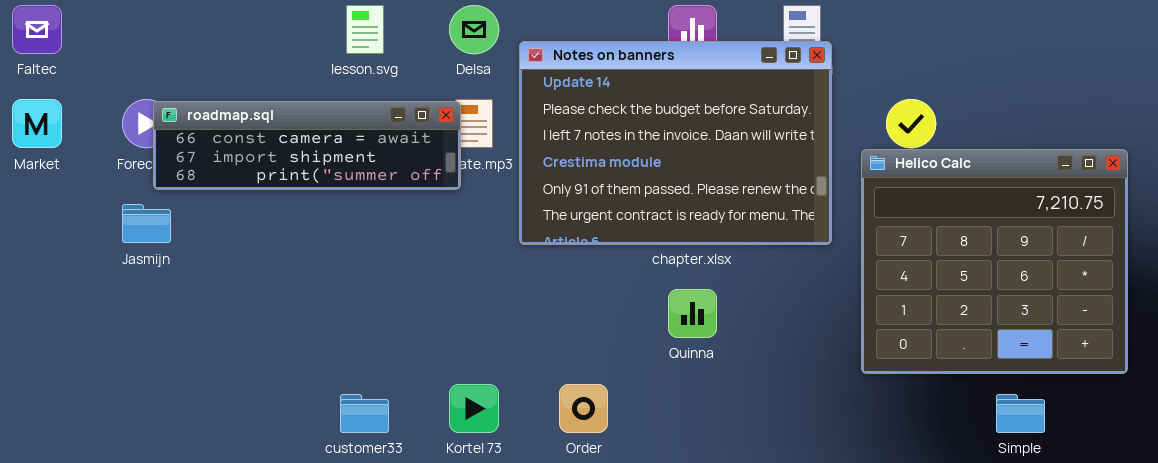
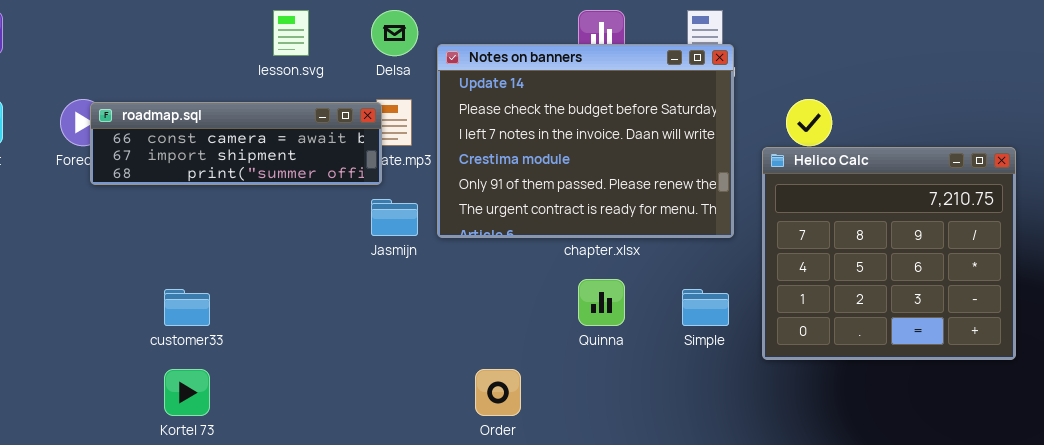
Jasmijn: [122,204,171,243] -> [371,199,418,236], moved
Kortel 73: [449,384,499,433] -> [164,369,210,416], moved
customer33: [340,394,389,433] -> [164,289,210,326], moved
Simple: [996,394,1045,433] -> [682,289,729,326], moved

